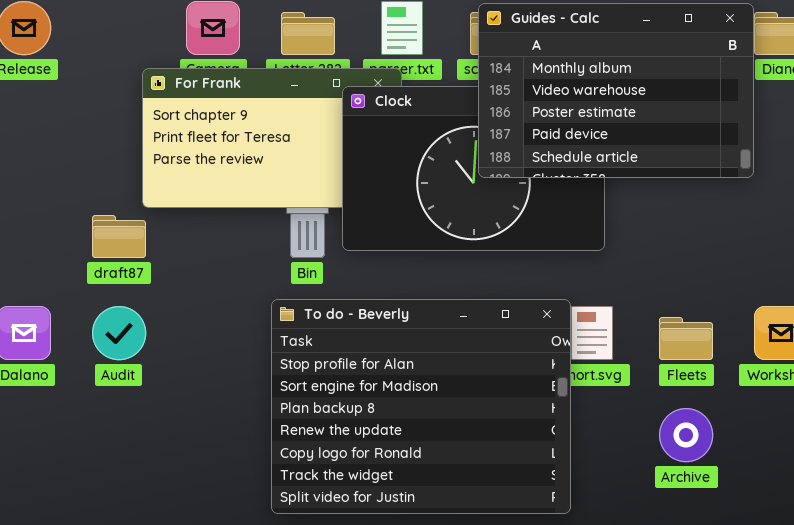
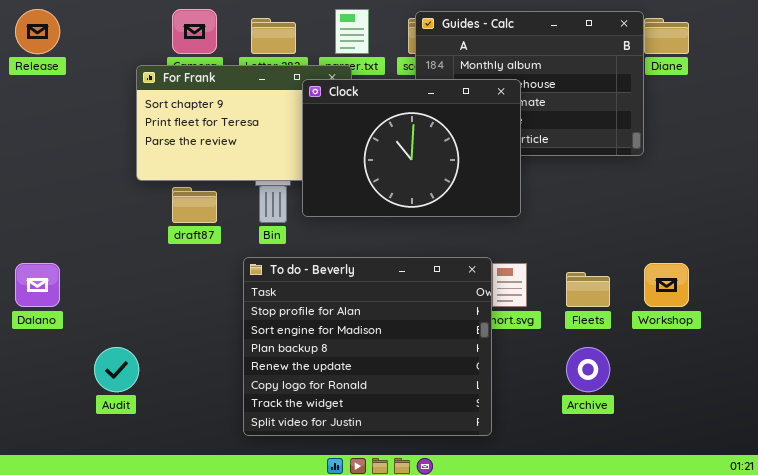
Clock: [342,86,605,251] -> [302,79,521,217], raised
draft87: [92,215,146,258] -> [172,187,217,223], moved
Audit: [92,306,146,360] -> [94,347,139,392], moved

